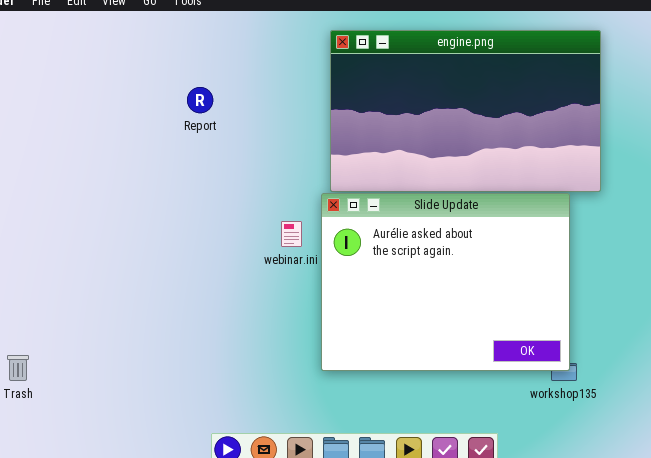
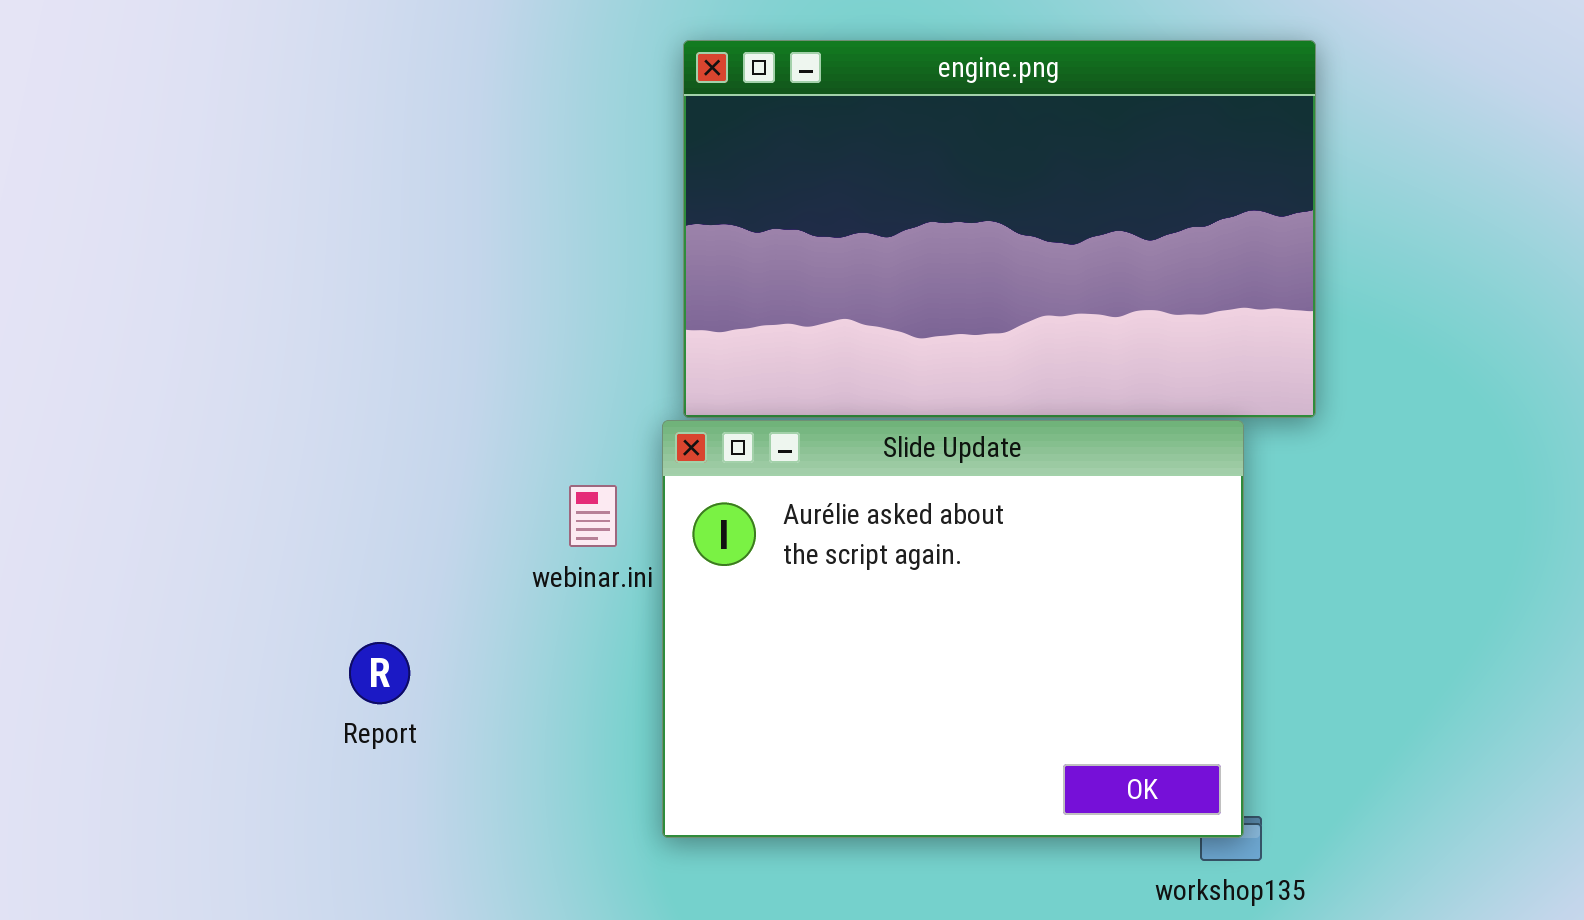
Report: [187,87,213,113] -> [349,642,410,704], moved

